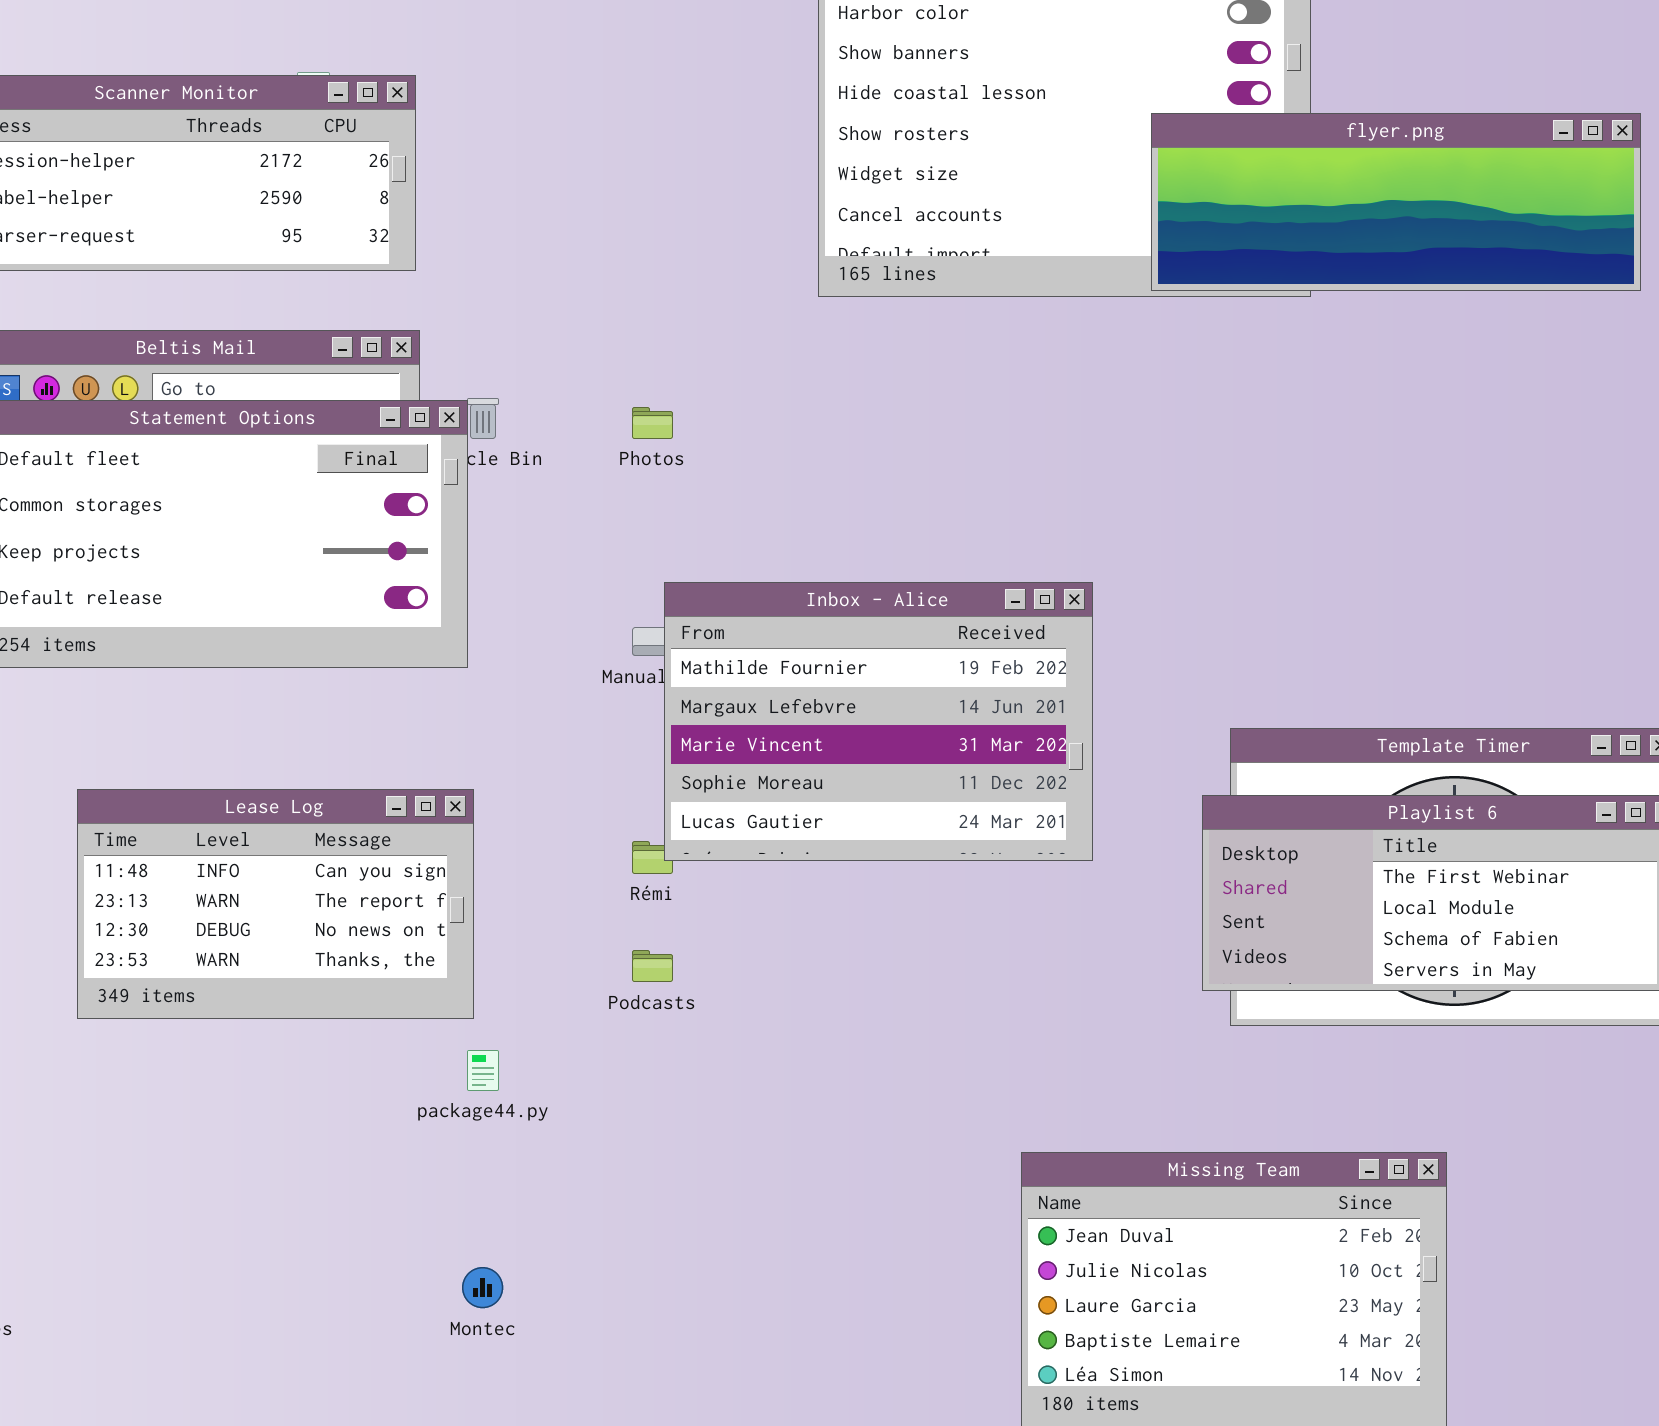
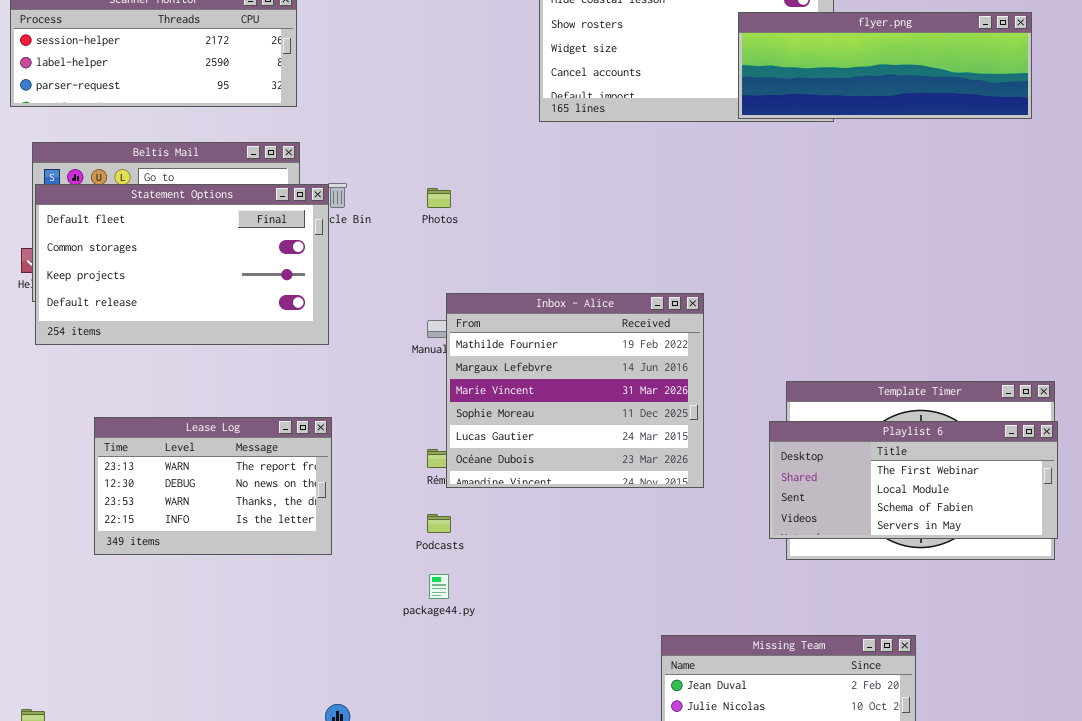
Inbox - Alice: [664,582,1093,861] -> [446,293,704,488], resized
Lease Log: [77,789,474,1019] -> [94,417,332,555], scrolled down 1 row
package44.py: [467,1050,499,1091] -> [429,574,449,599], moved

